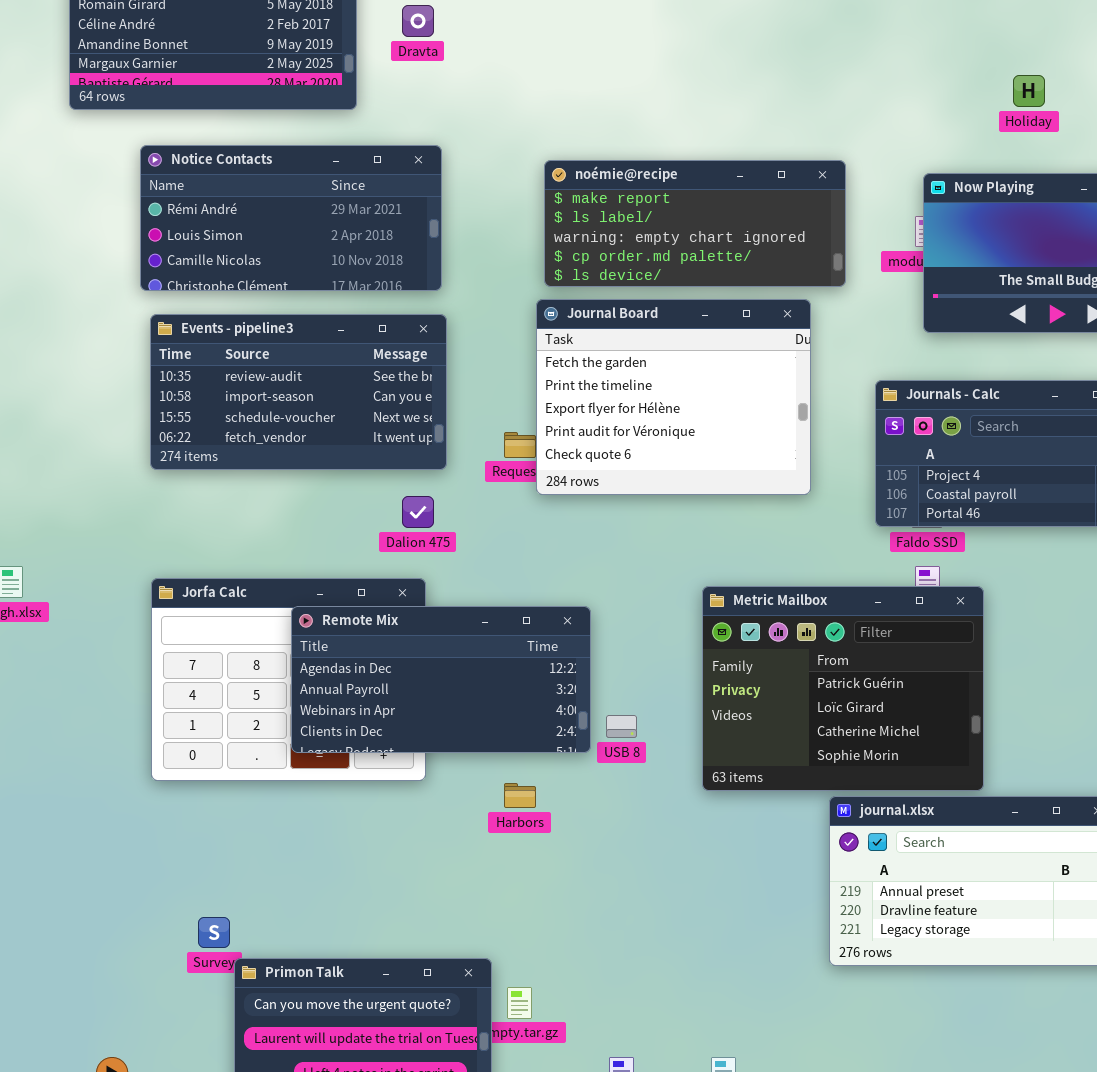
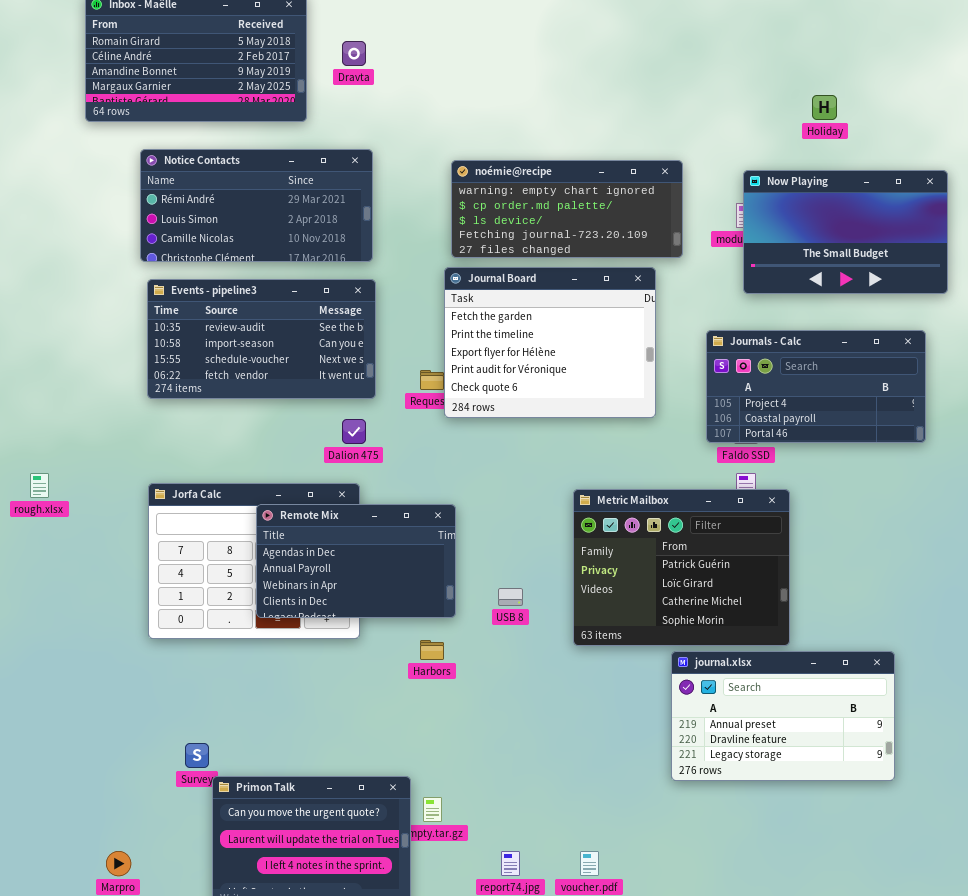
noémie@recipe: [544,160,846,287] -> [451,160,683,258], scrolled down 2 rows
Remote Mix: [291,606,591,753] -> [256,504,456,618], resized

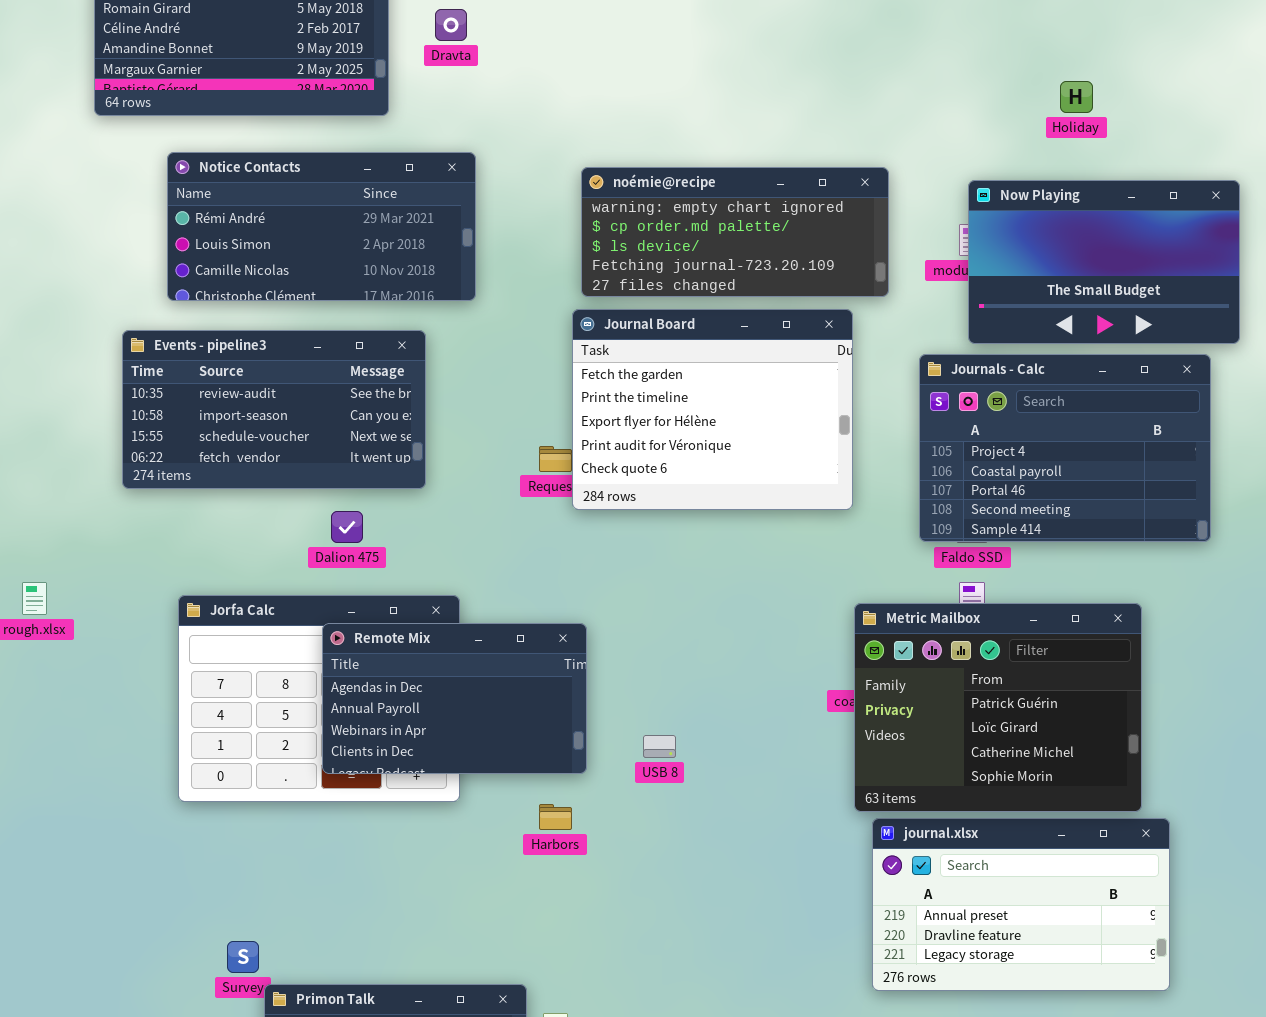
Events - pipeline3: [147,279,376,399] -> [122,330,426,489], moved
Journals - Calc: [706,330,926,443] -> [919,354,1211,542], resized
Dalion 475: [342,419,366,444] -> [331,511,363,543], moved
Metric Mailbox: [573,489,790,646] -> [854,603,1142,812], moved

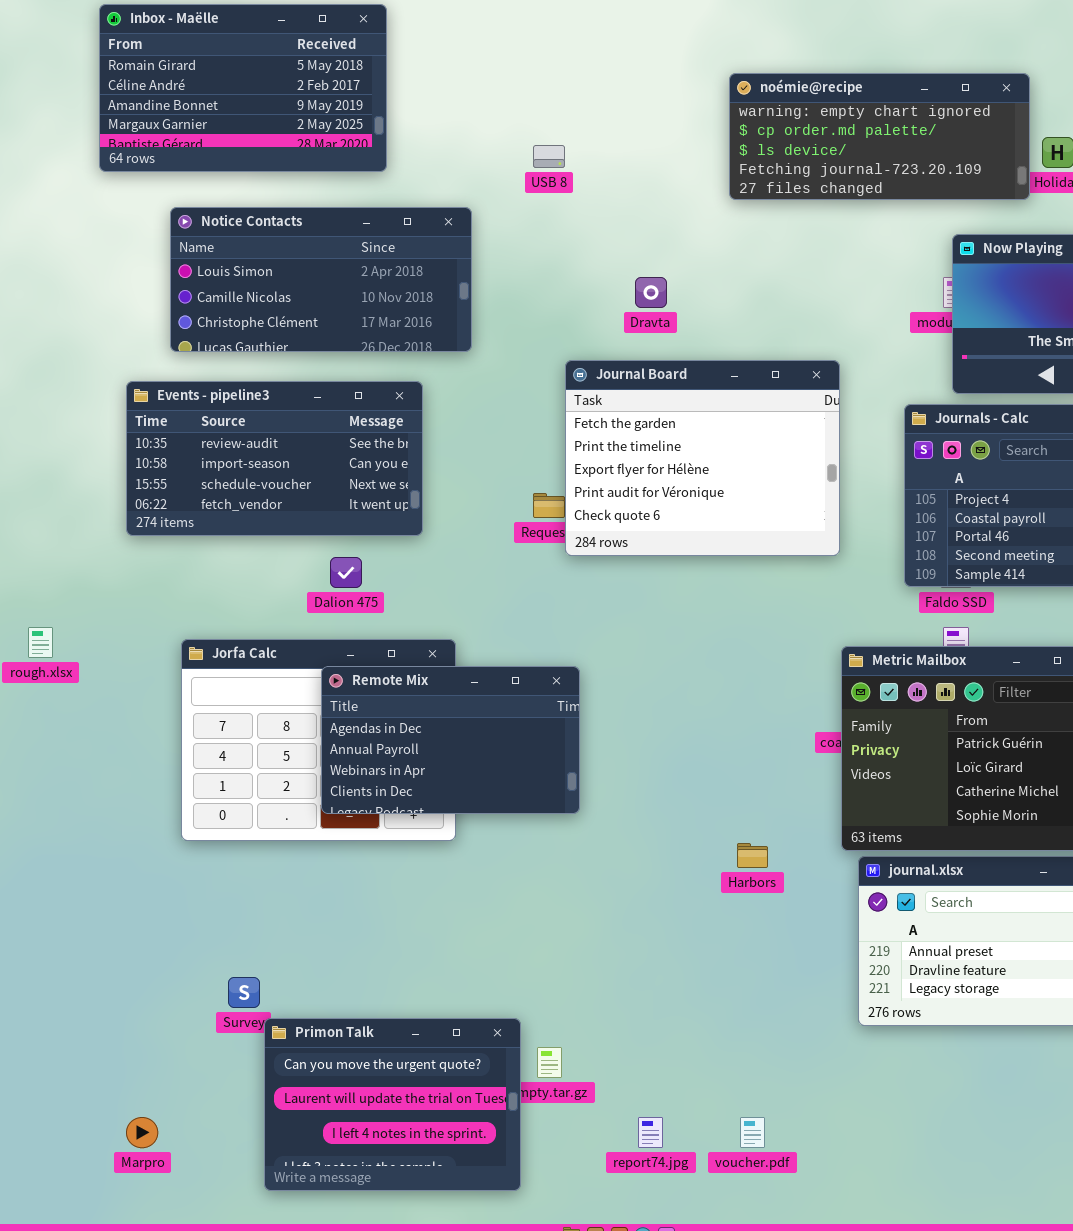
Dravta: [435,9,467,41] -> [635,277,667,308], moved
Notice Contacts: [167,152,476,301] -> [170,207,472,352], scrolled down 1 row
noémie@recipe: [581,167,889,297] -> [729,73,1030,200], moved
USB 8: [643,735,676,758] -> [533,145,565,168], moved
Harbors: [539,804,572,830] -> [737,843,768,868], moved

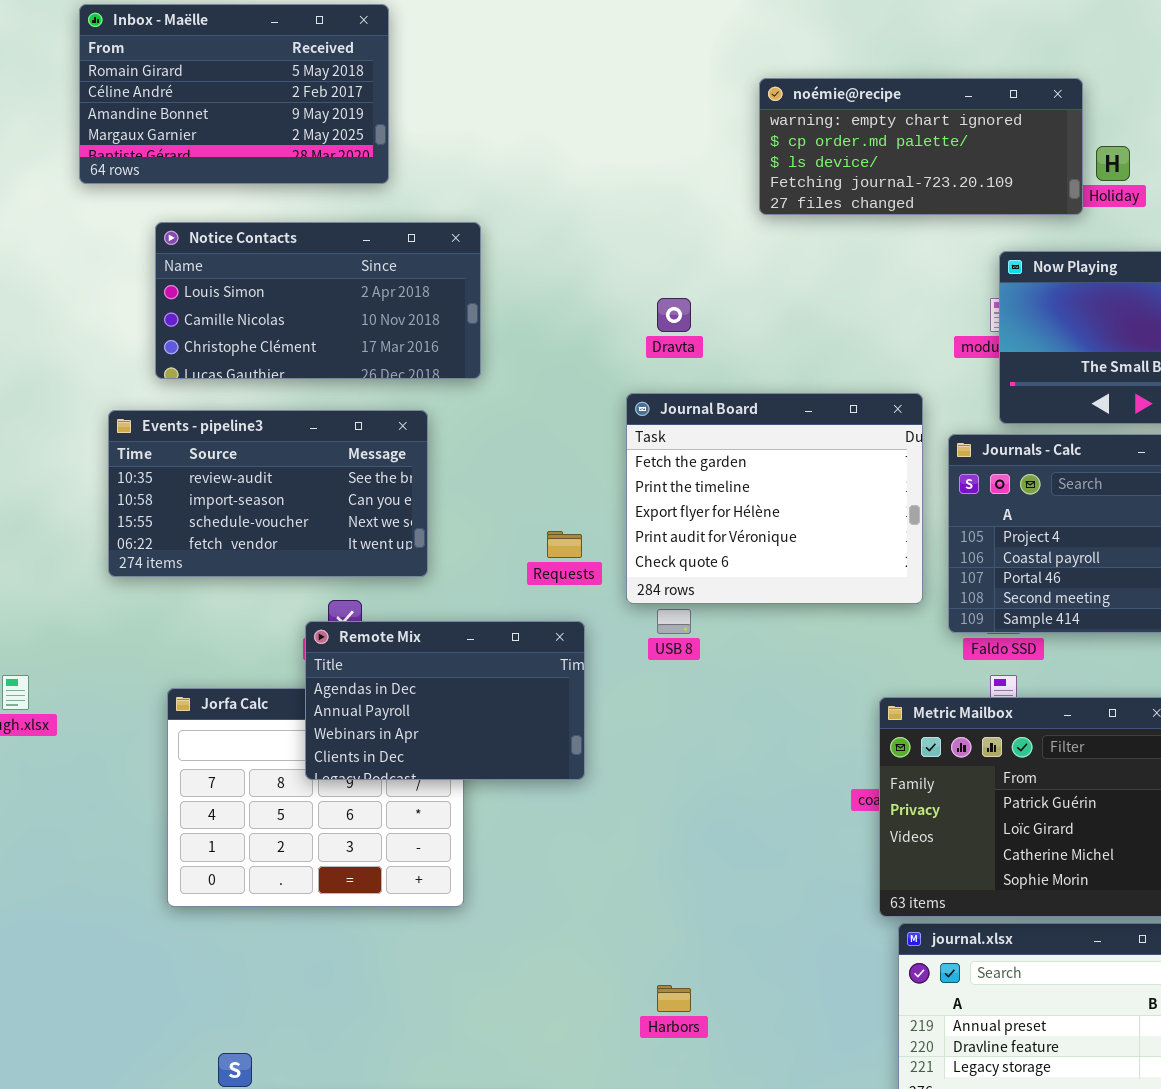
USB 8: [533,145,565,168] -> [657,609,691,634], moved
Journal Board: [565,360,840,556] -> [626,393,923,604], moved
Remote Mix: [321,666,580,814] -> [305,621,585,780], moved
Harbors: [737,843,768,868] -> [657,985,691,1012], moved

